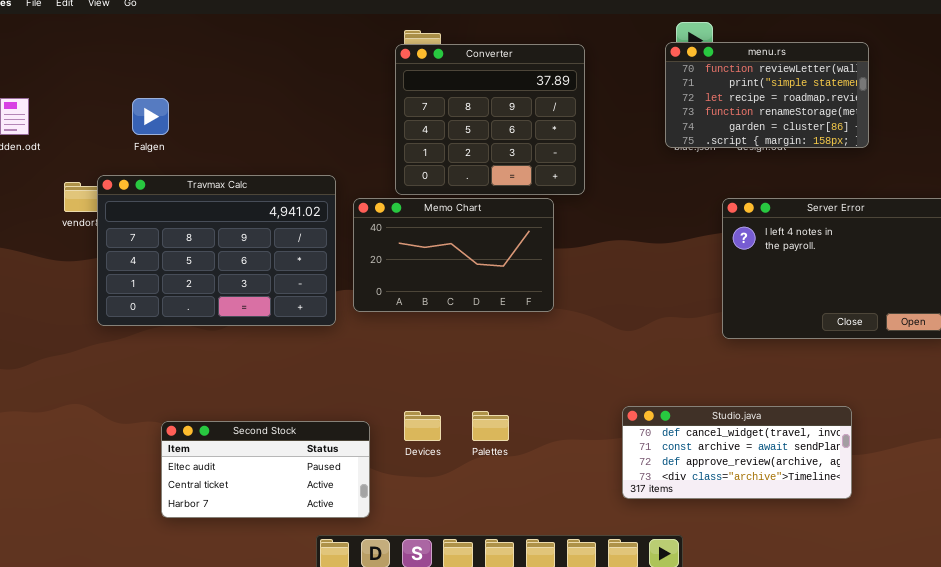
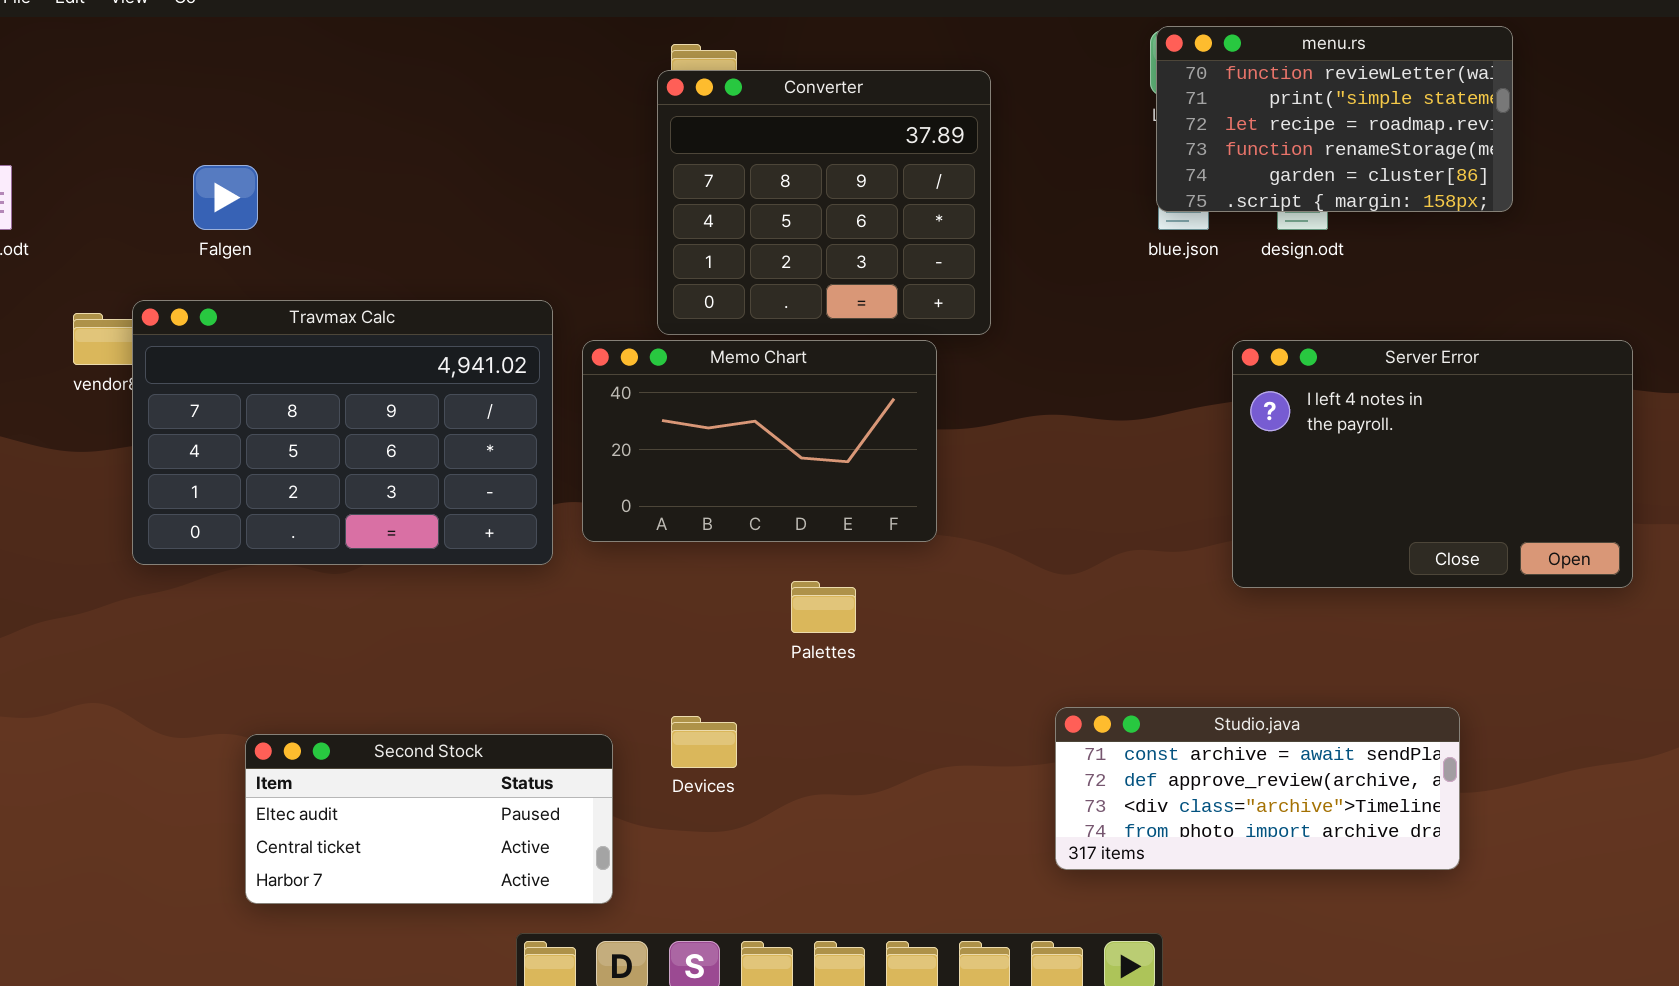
menu.rs: [665,42,869,148] -> [1156,26,1513,212], moved
Studio.java: [622,406,852,499] -> [1055,707,1460,870], scrolled down 1 row
Palettes: [472,411,509,441] -> [791,581,856,633], moved

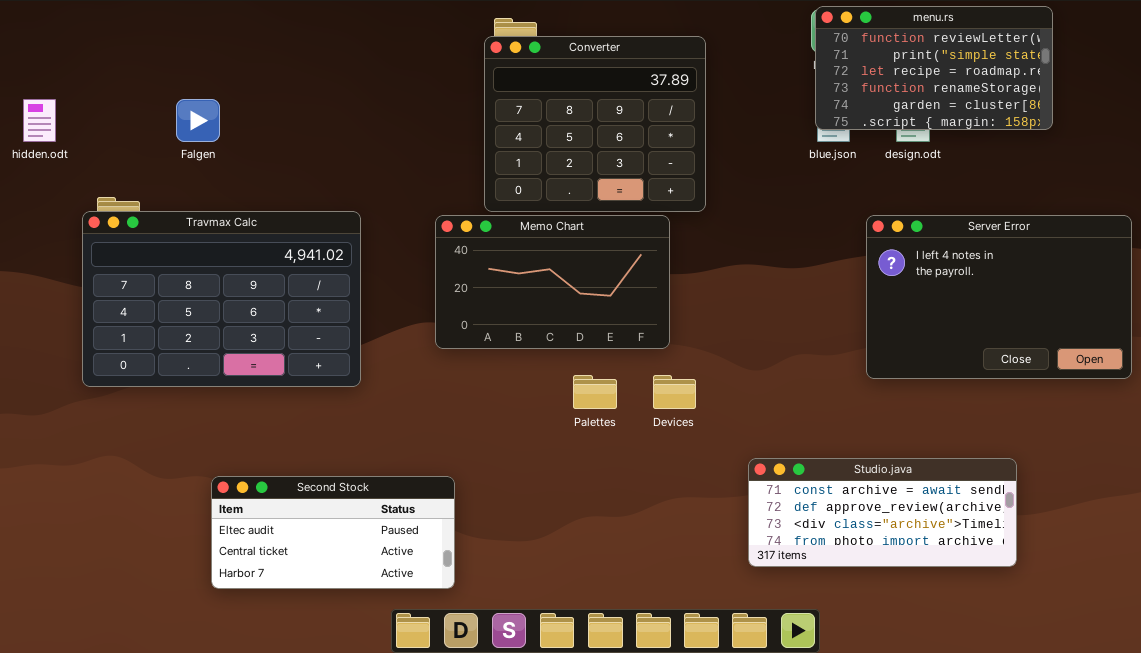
Travmax Calc: [132,300,553,565] -> [82,211,361,387], moved
Devices: [671,716,737,768] -> [653,375,696,409], moved

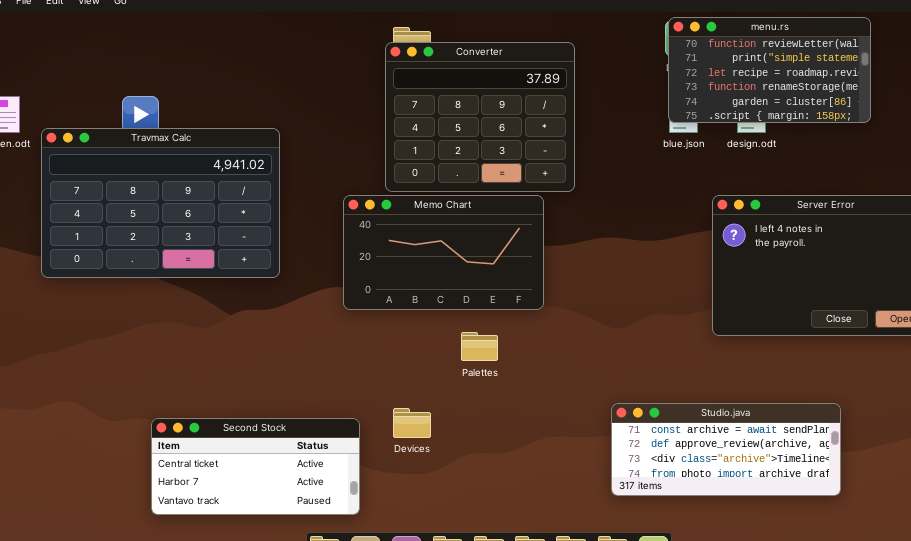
Travmax Calc: [82,211,361,387] -> [41,128,280,278], moved
Devices: [653,375,696,409] -> [393,408,431,438], moved
Second Stock: [211,476,455,589] -> [151,418,360,515], scrolled down 1 row

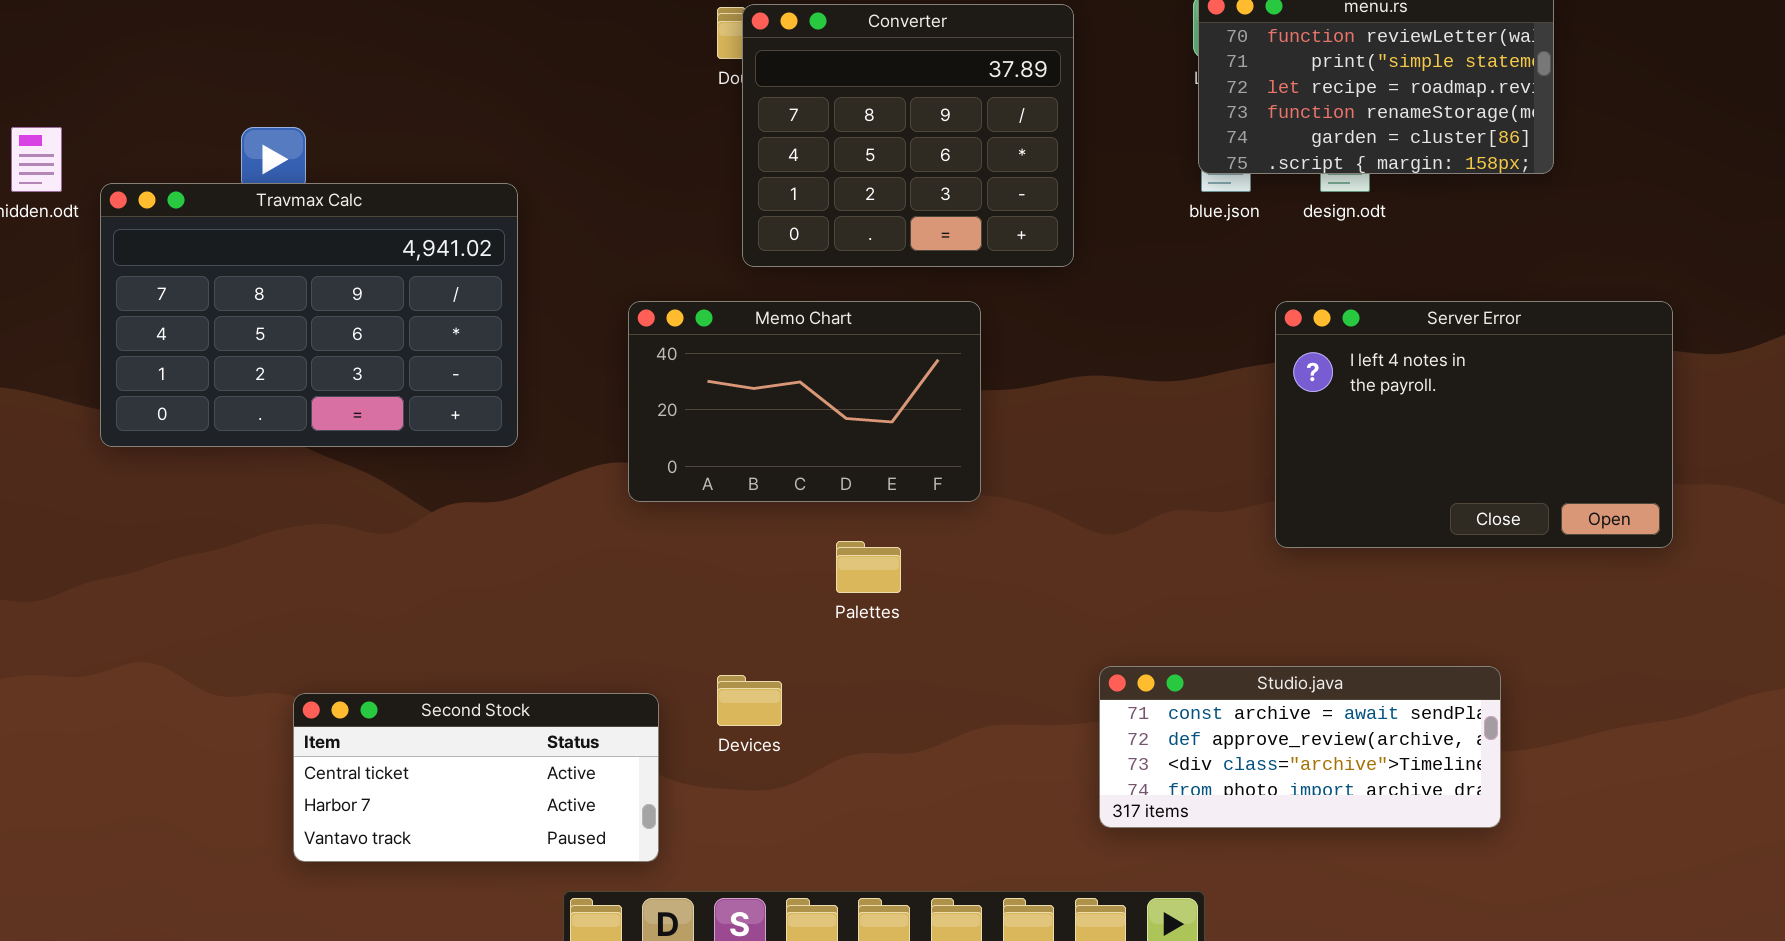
Converter: [385,42,575,192] -> [742,4,1074,267], moved

